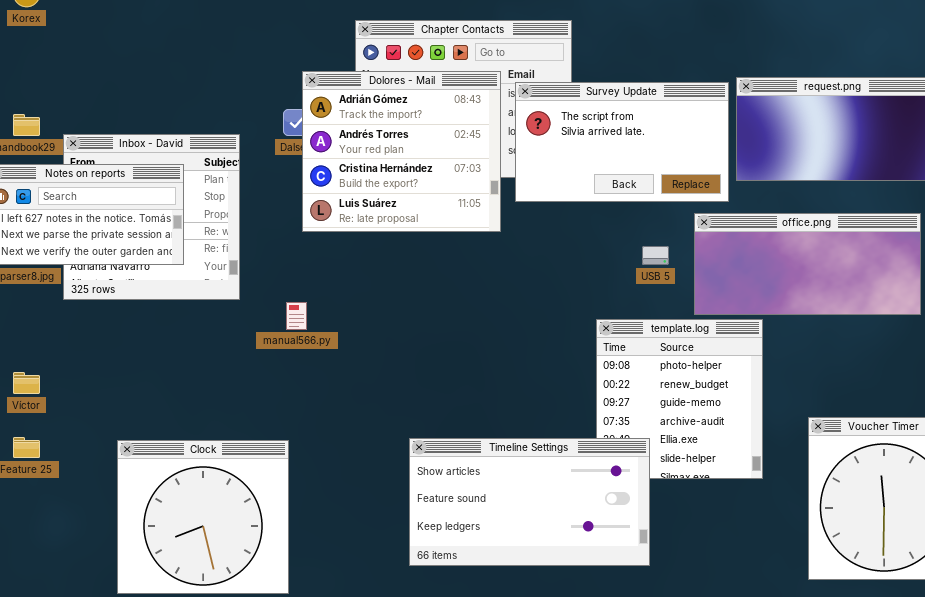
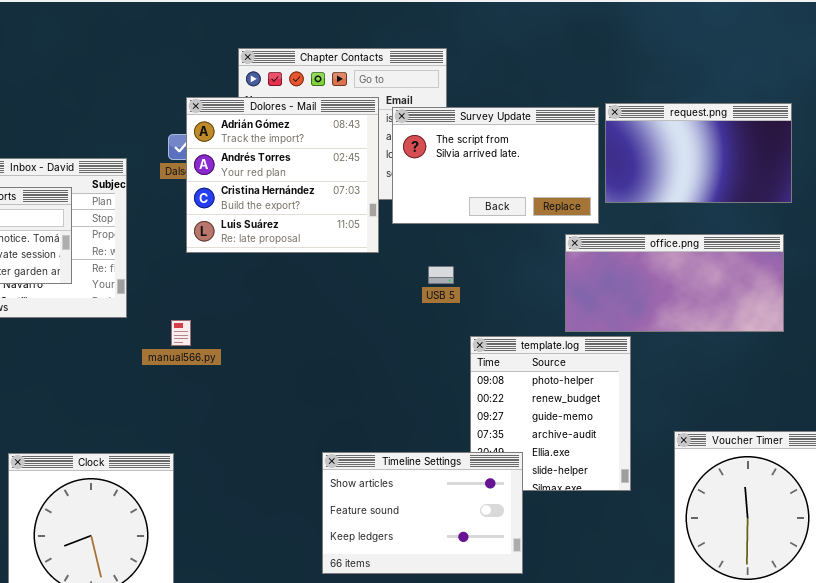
USB 5: [642,246,669,265] -> [428,266,454,284], moved
Timeline Settings: [409,438,650,566] -> [322,452,523,574], resized

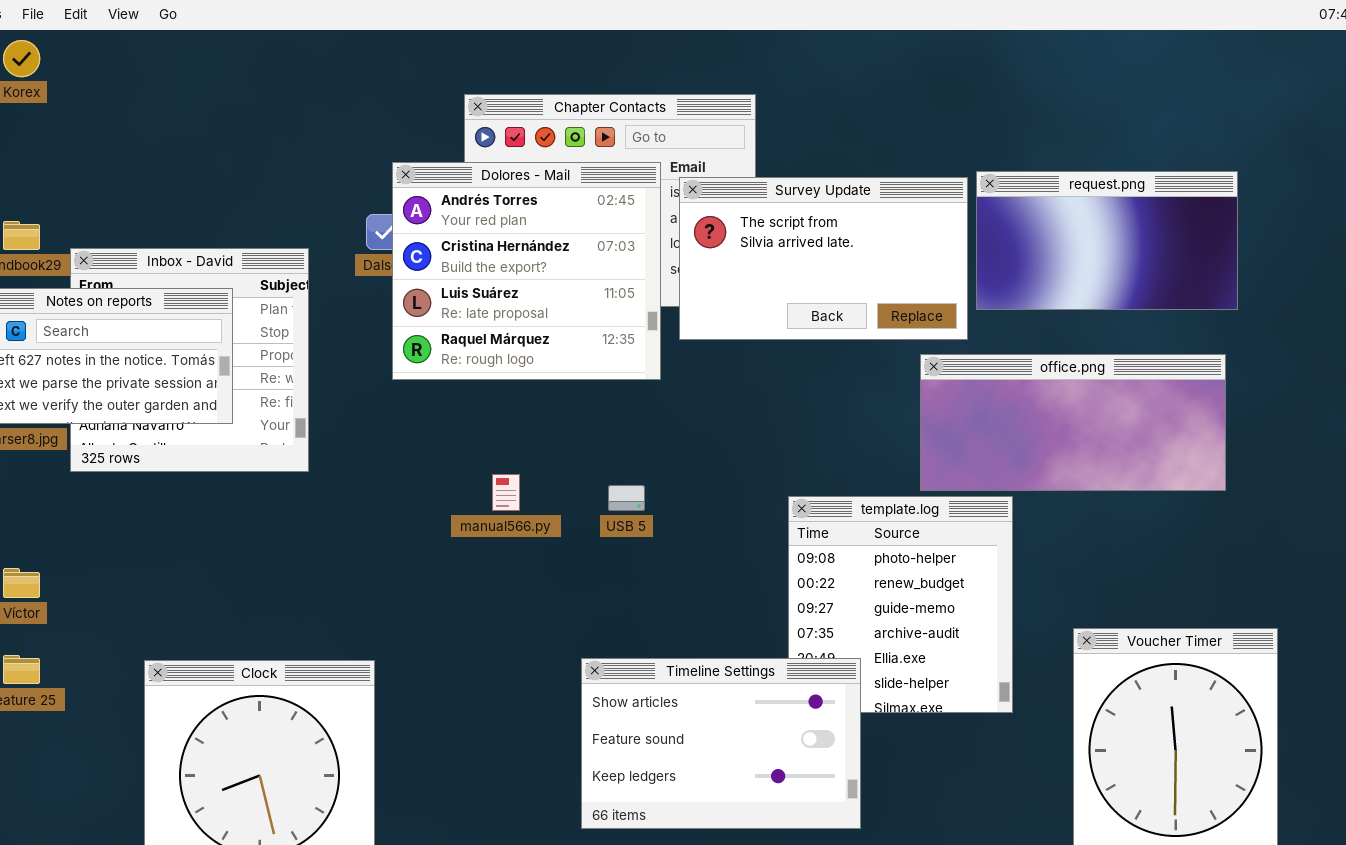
Dolores - Mail: [186,97,379,253] -> [392,162,661,380], scrolled down 1 row
USB 5: [428,266,454,284] -> [608,485,645,511], moved
manual566.py: [171,320,191,346] -> [492,474,520,511], moved

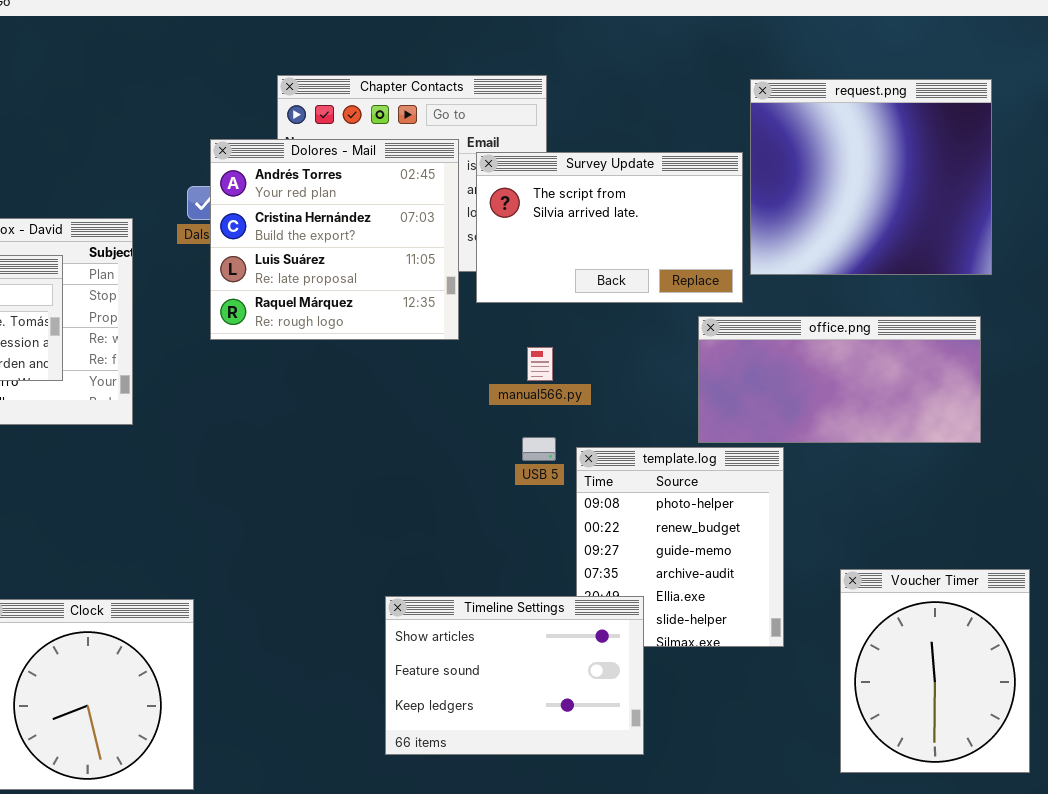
request.png: [976,171,1238,310] -> [750,79,992,275], resized
manual566.py: [492,474,520,511] -> [527,347,553,381], moved
USB 5: [608,485,645,511] -> [522,437,556,461], moved

